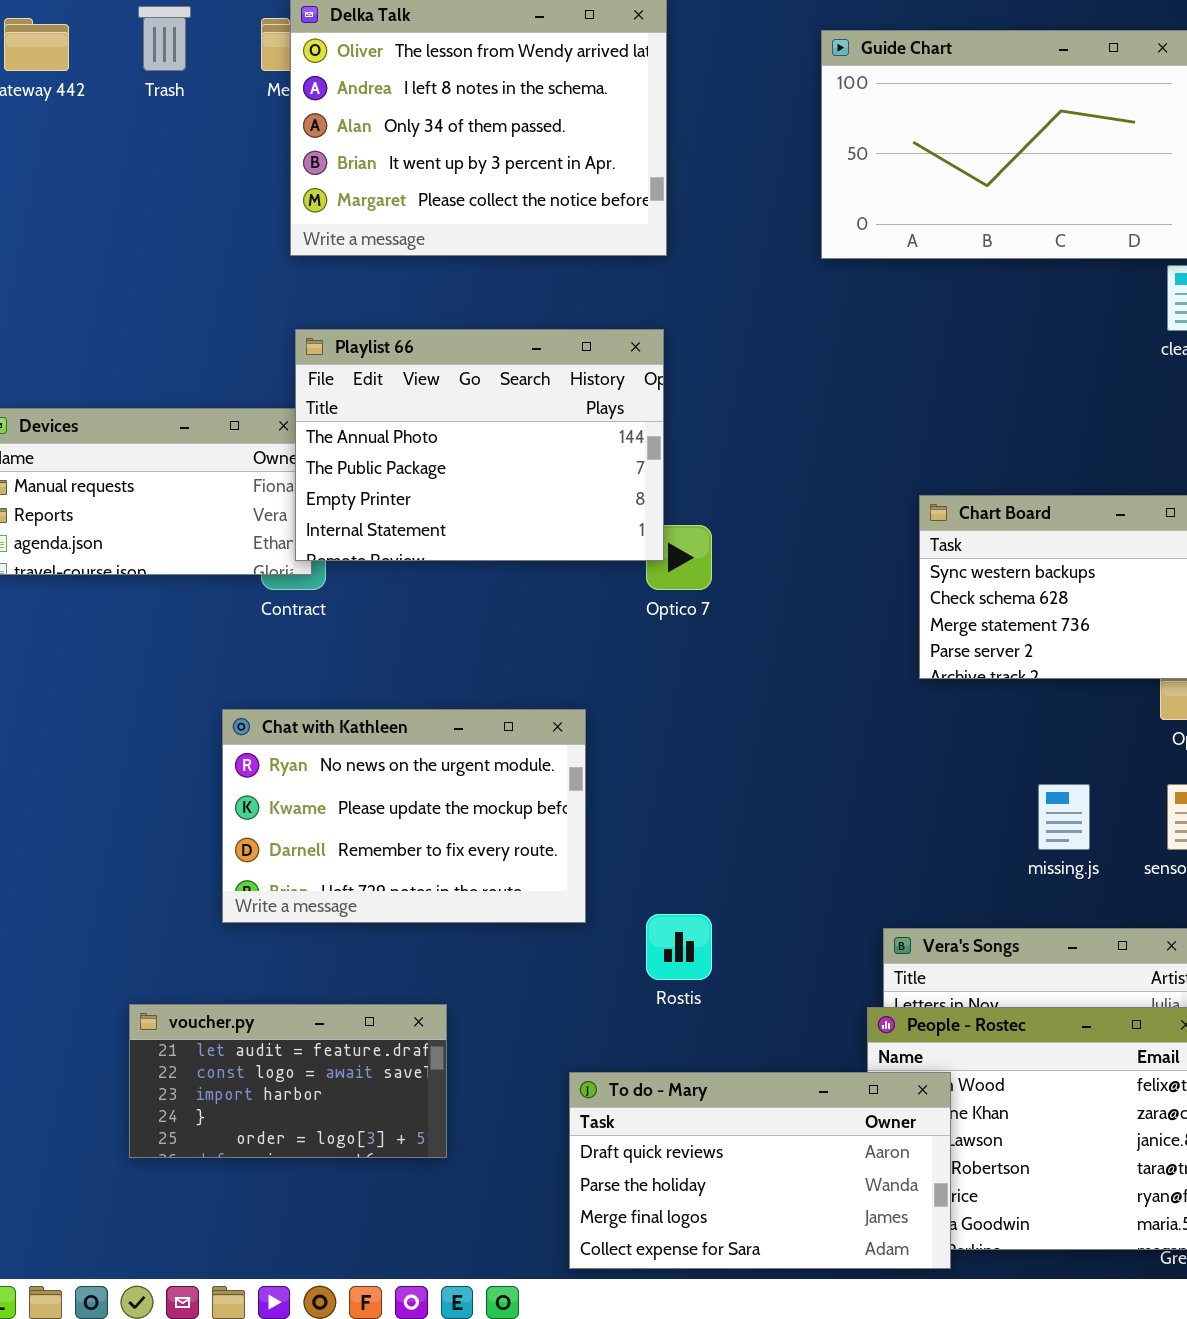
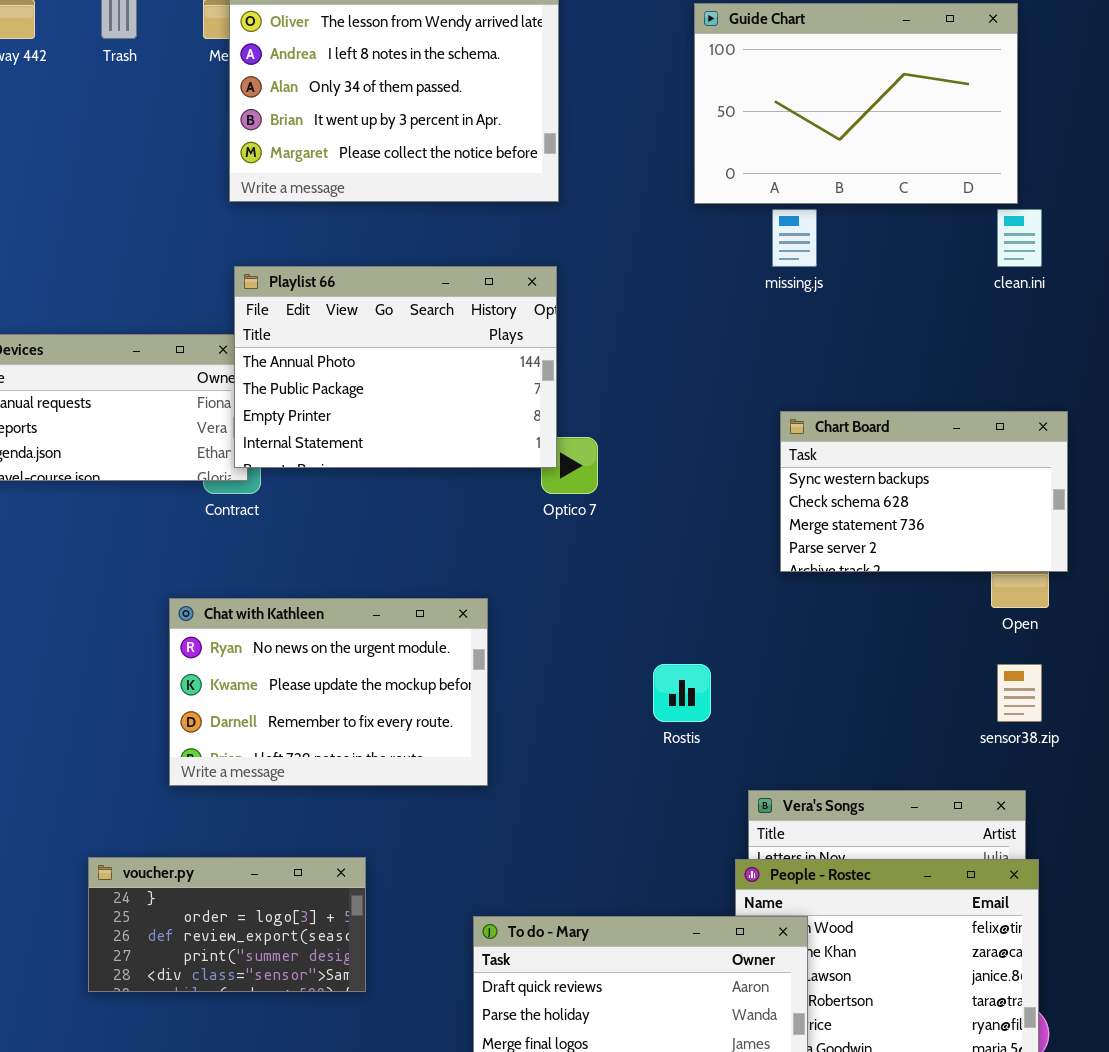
missing.js: [1038,784,1090,850] -> [772,209,817,267], moved
Rostis: [646,914,712,980] -> [653,664,711,722], moved
voucher.py: [129,1004,447,1158] -> [88,857,366,992], scrolled down 3 rows

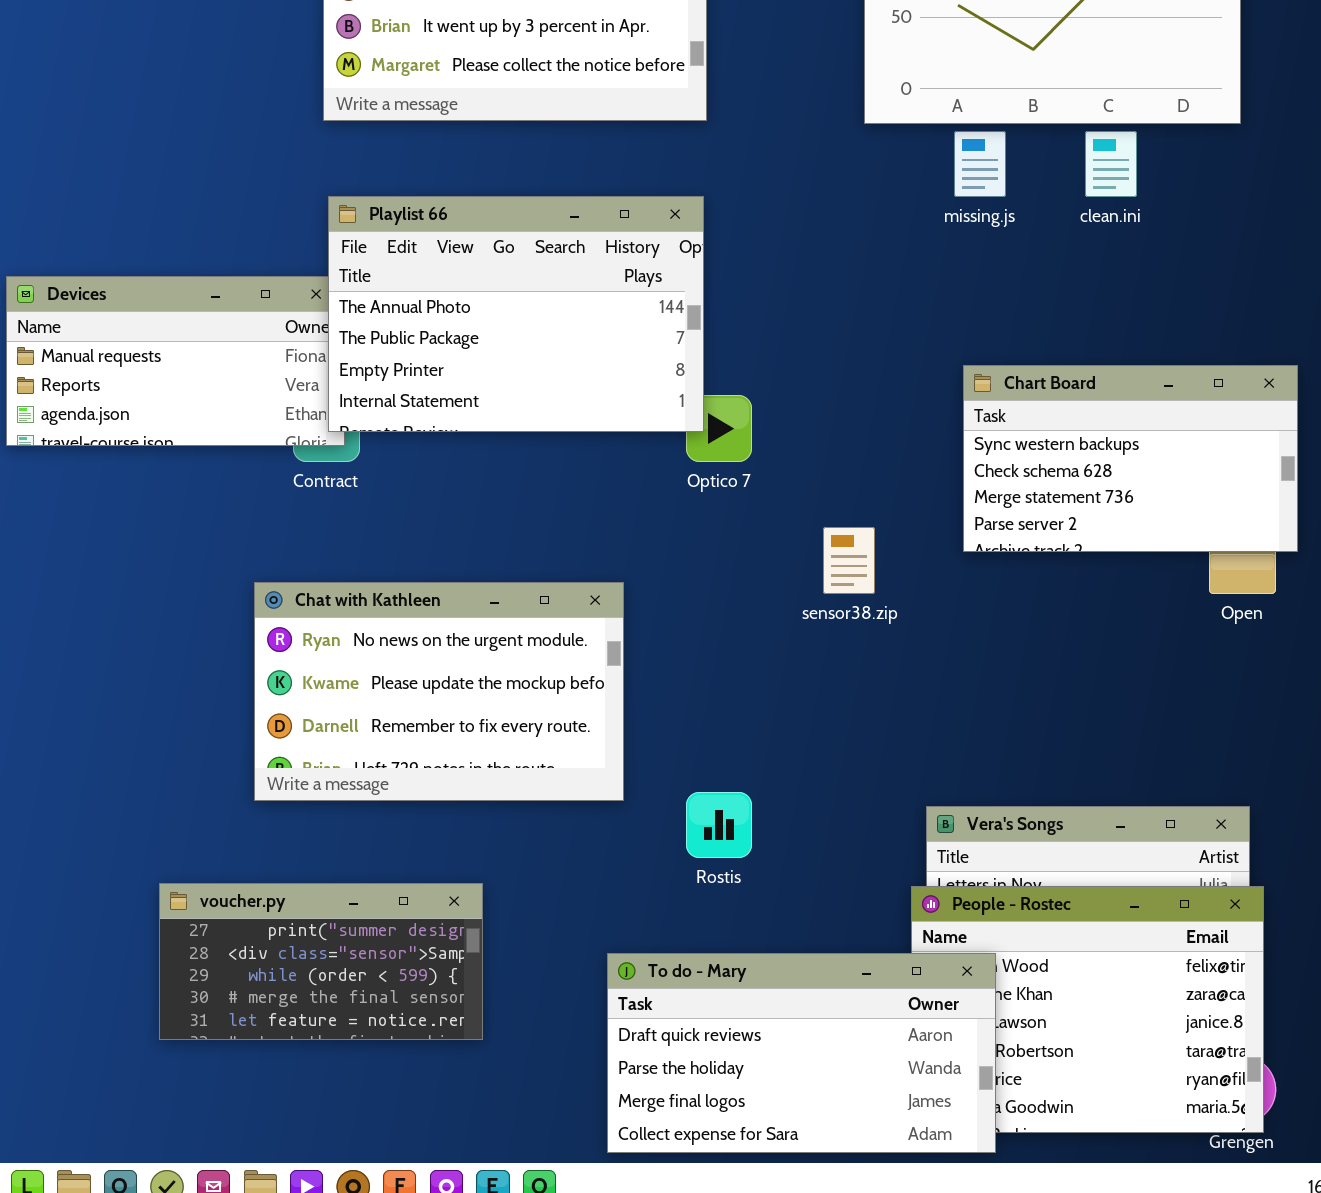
clean.ini: [997,209,1042,267] -> [1085,131,1137,197], moved
Rostis: [653,664,711,722] -> [686,792,752,858], moved
sensor38.zip: [997,664,1042,722] -> [823,527,875,594], moved
voucher.py: [88,857,366,992] -> [159,883,483,1040], scrolled down 3 rows

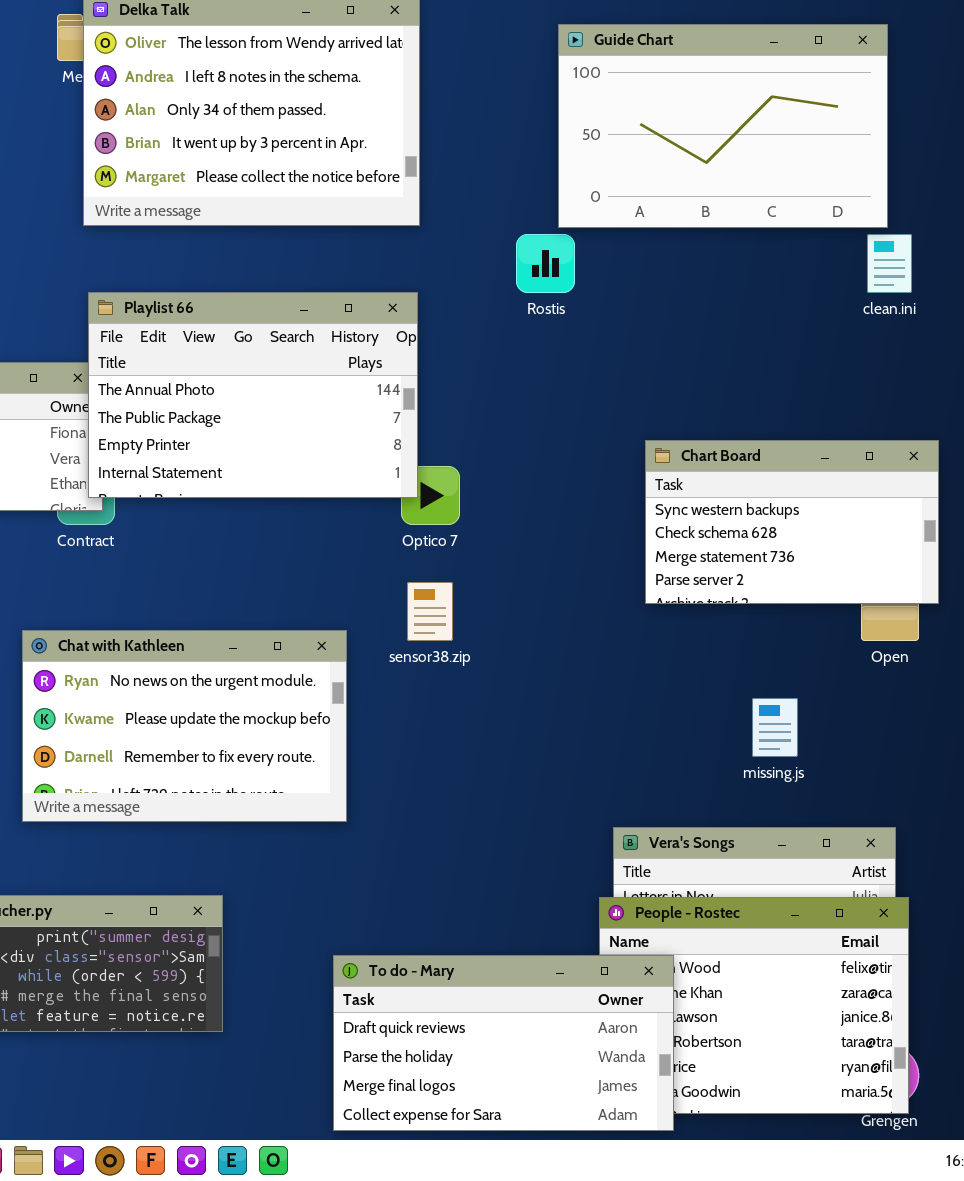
missing.js: [954,131,1006,197] -> [752,698,798,757], moved
clean.ini: [1085,131,1137,197] -> [867,234,912,293], moved
sensor38.zip: [823,527,875,594] -> [407,582,453,641], moved
Rostis: [686,792,752,858] -> [516,234,575,293], moved

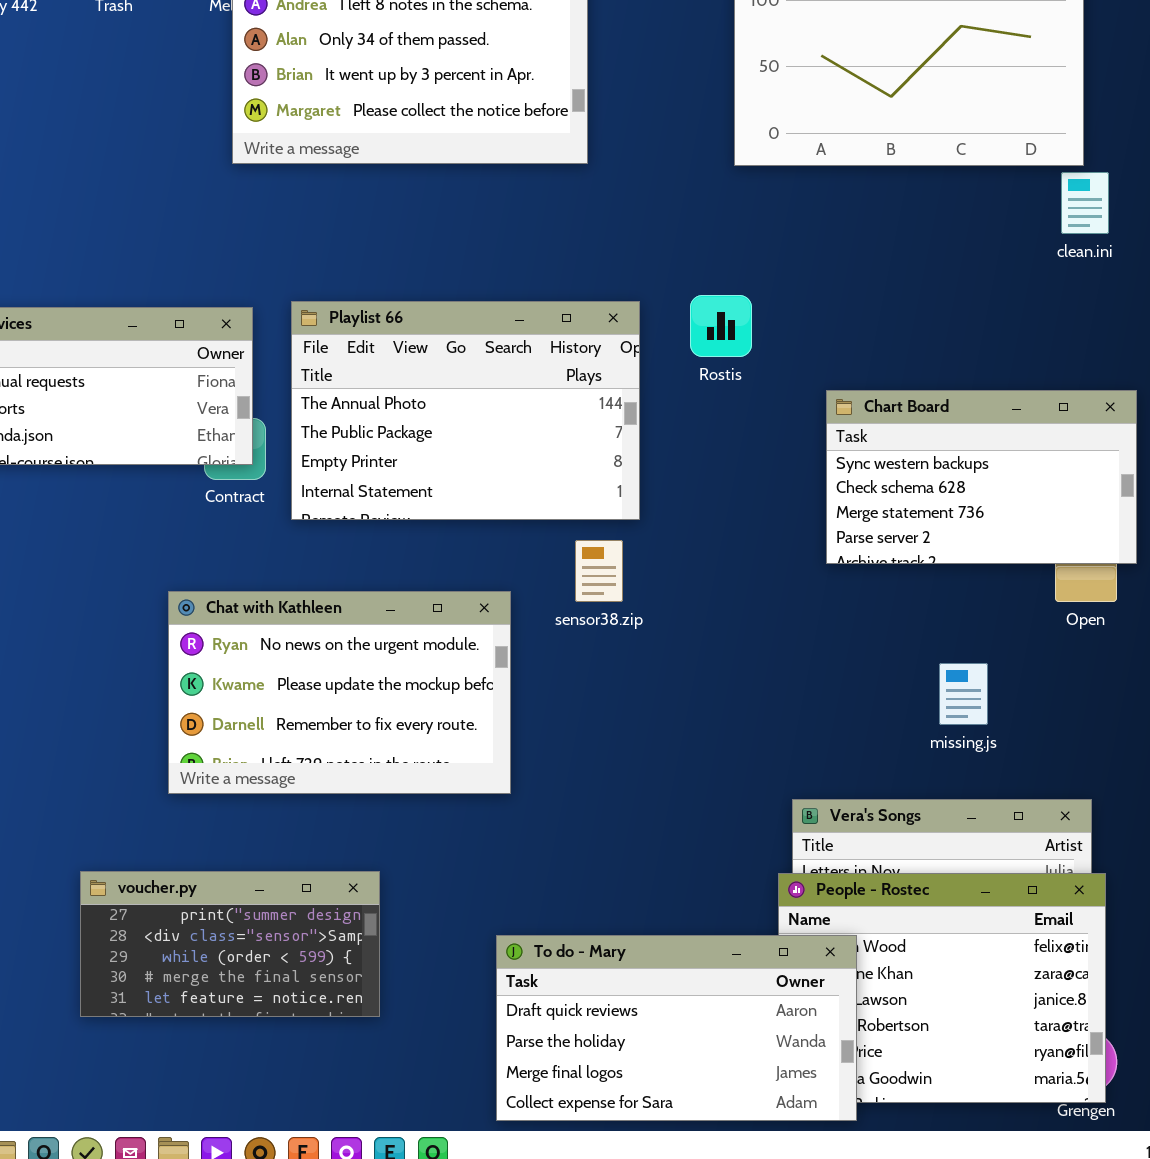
Rostis: [516,234,575,293] -> [690,295,752,357], moved
Playlist 66: [88,292,418,498] -> [291,301,640,520], moved

